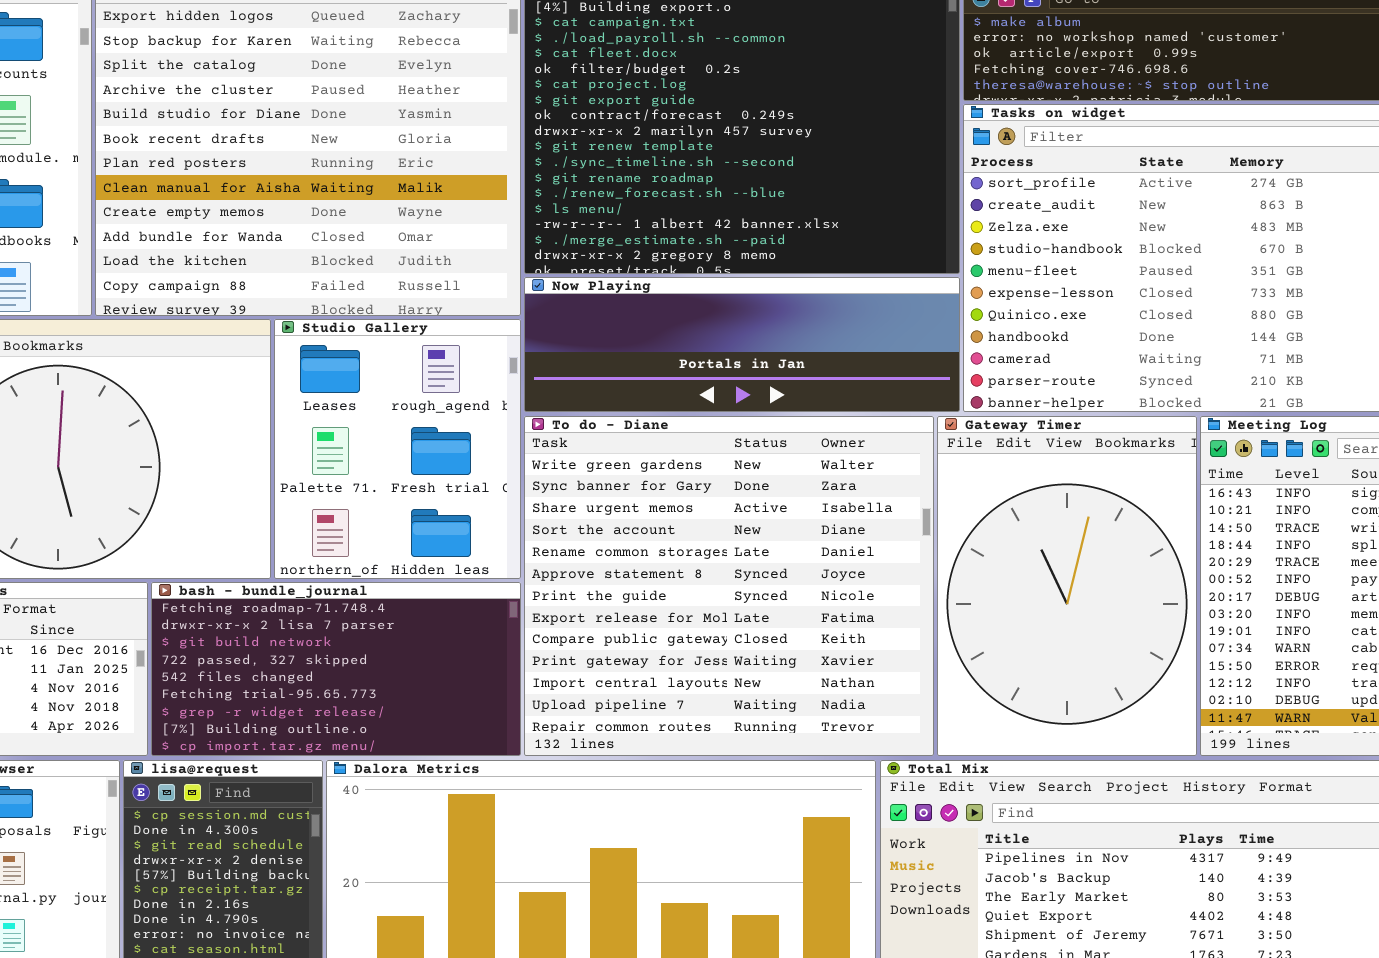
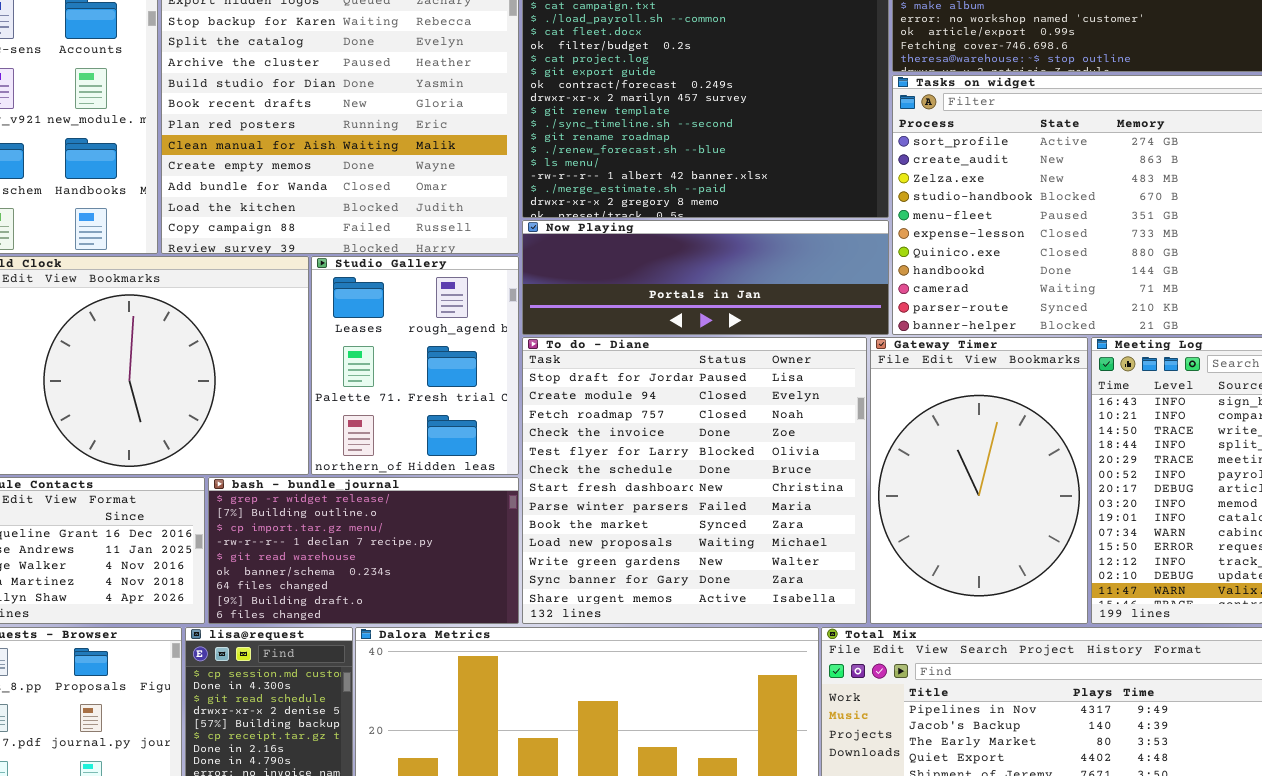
To do - Diane: [524,416,934,756] -> [522,337,867,624], scrolled up 10 rows
bash - bundle_journal: [151,582,521,756] -> [208,477,519,624], scrolled down 6 rows

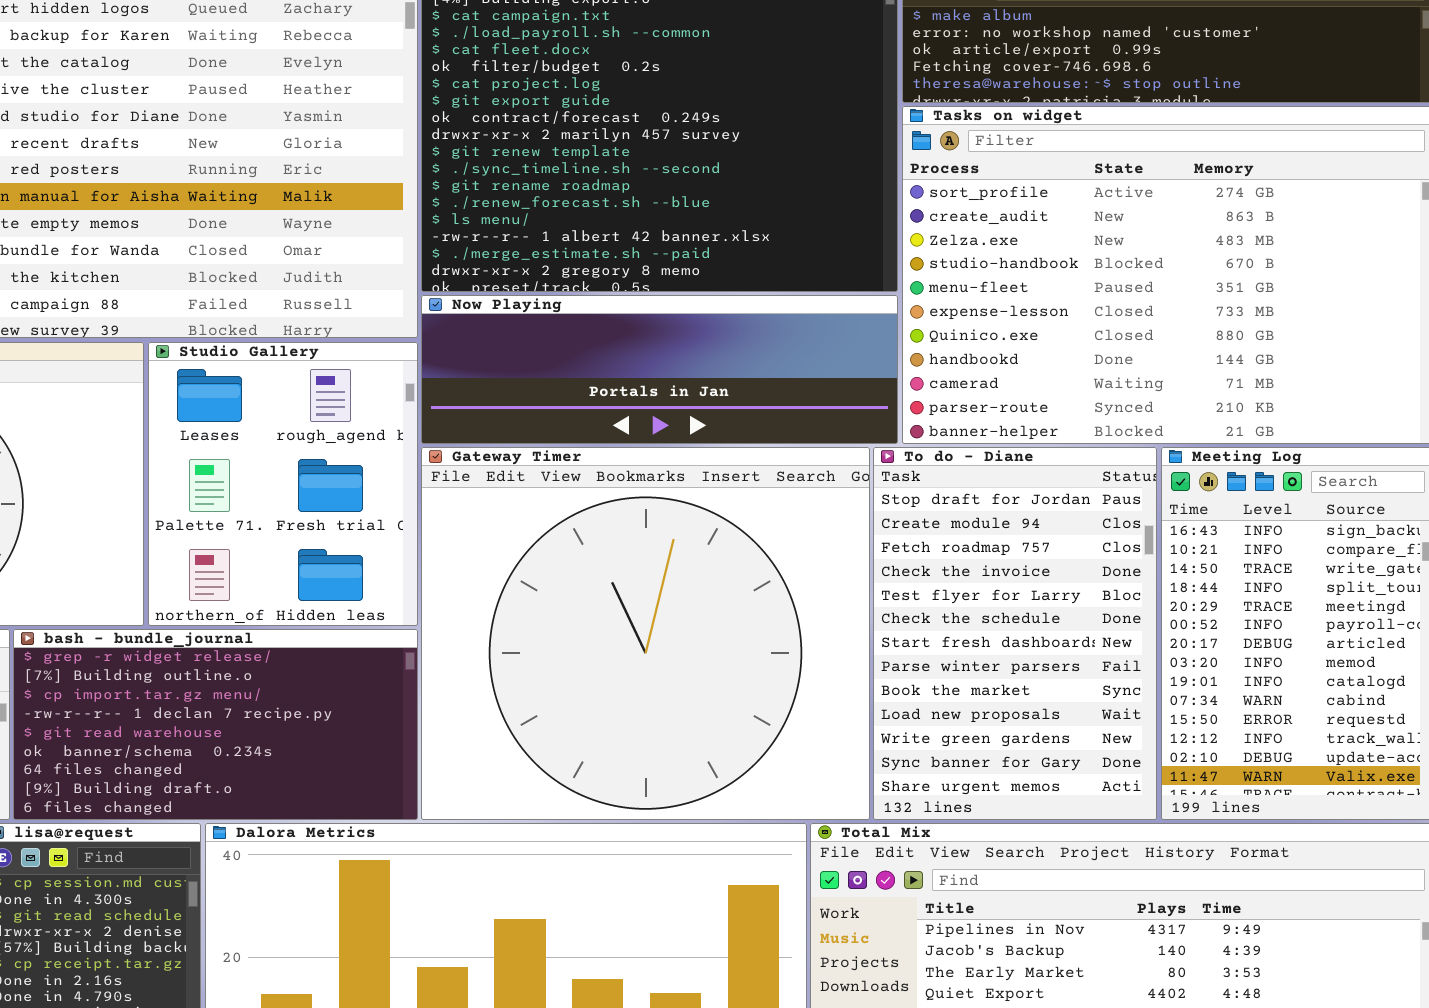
To do - Diane: [522,337,867,624] -> [873,447,1157,820], moved, resized
Gateway Timer: [870,337,1088,624] -> [421,447,870,820], moved, resized

